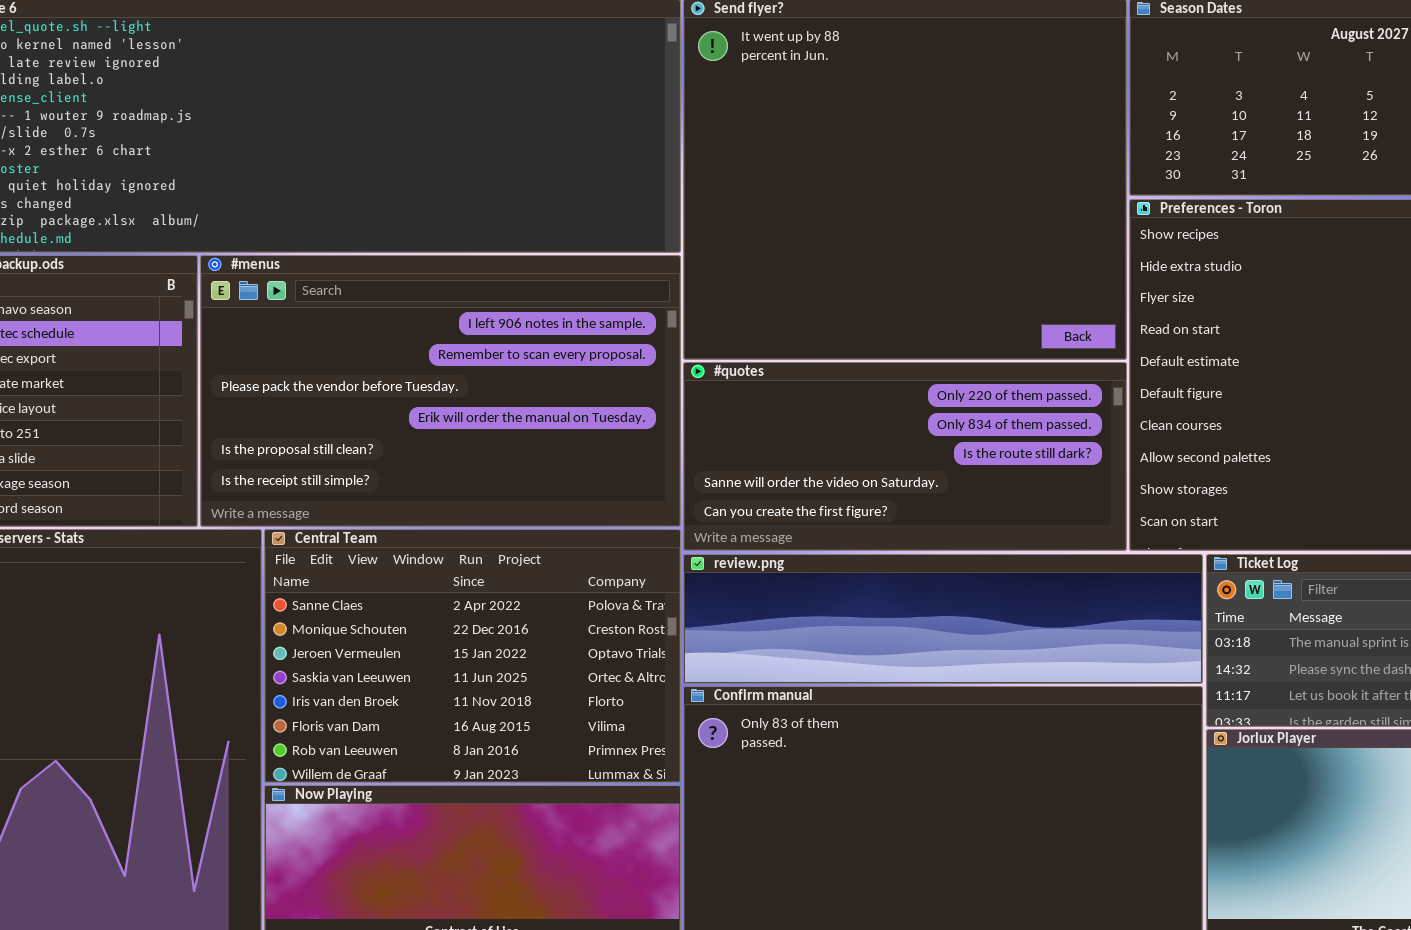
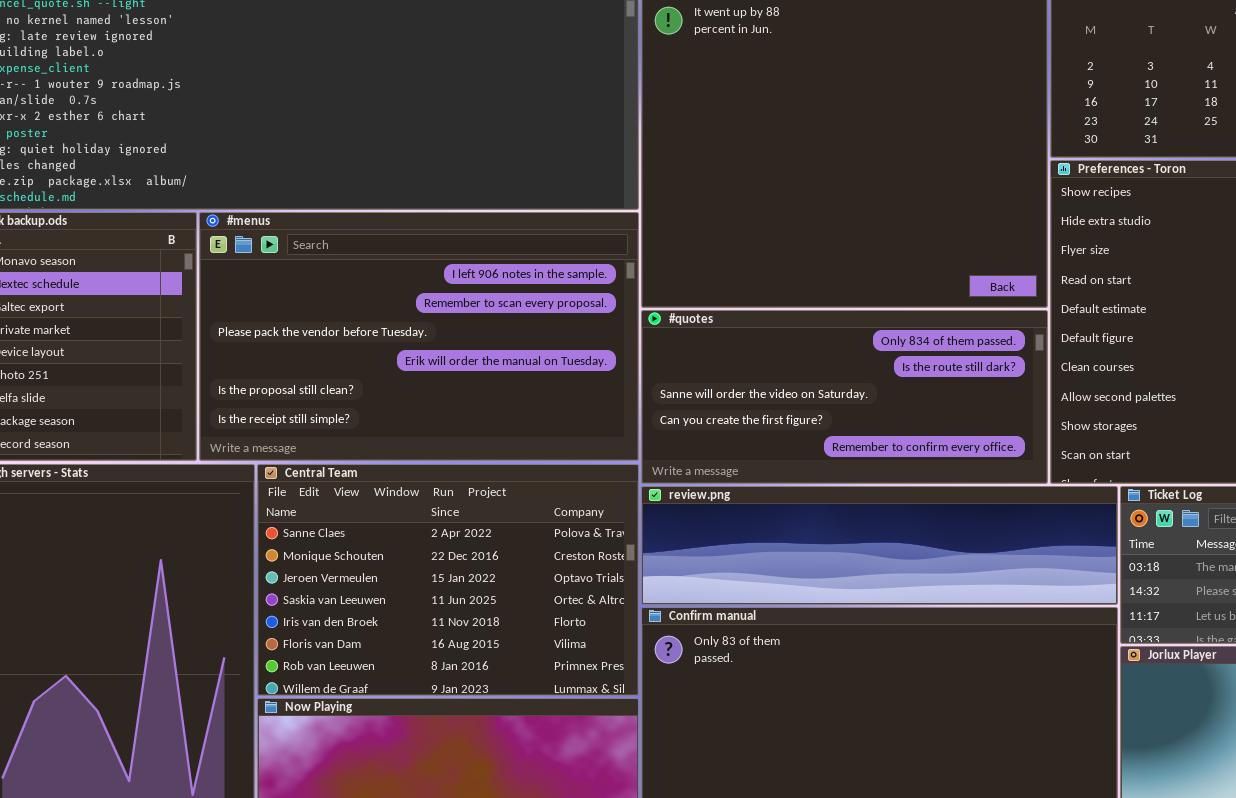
#quotes: [683,362,1127,551] -> [641,310,1048,484], scrolled down 1 row

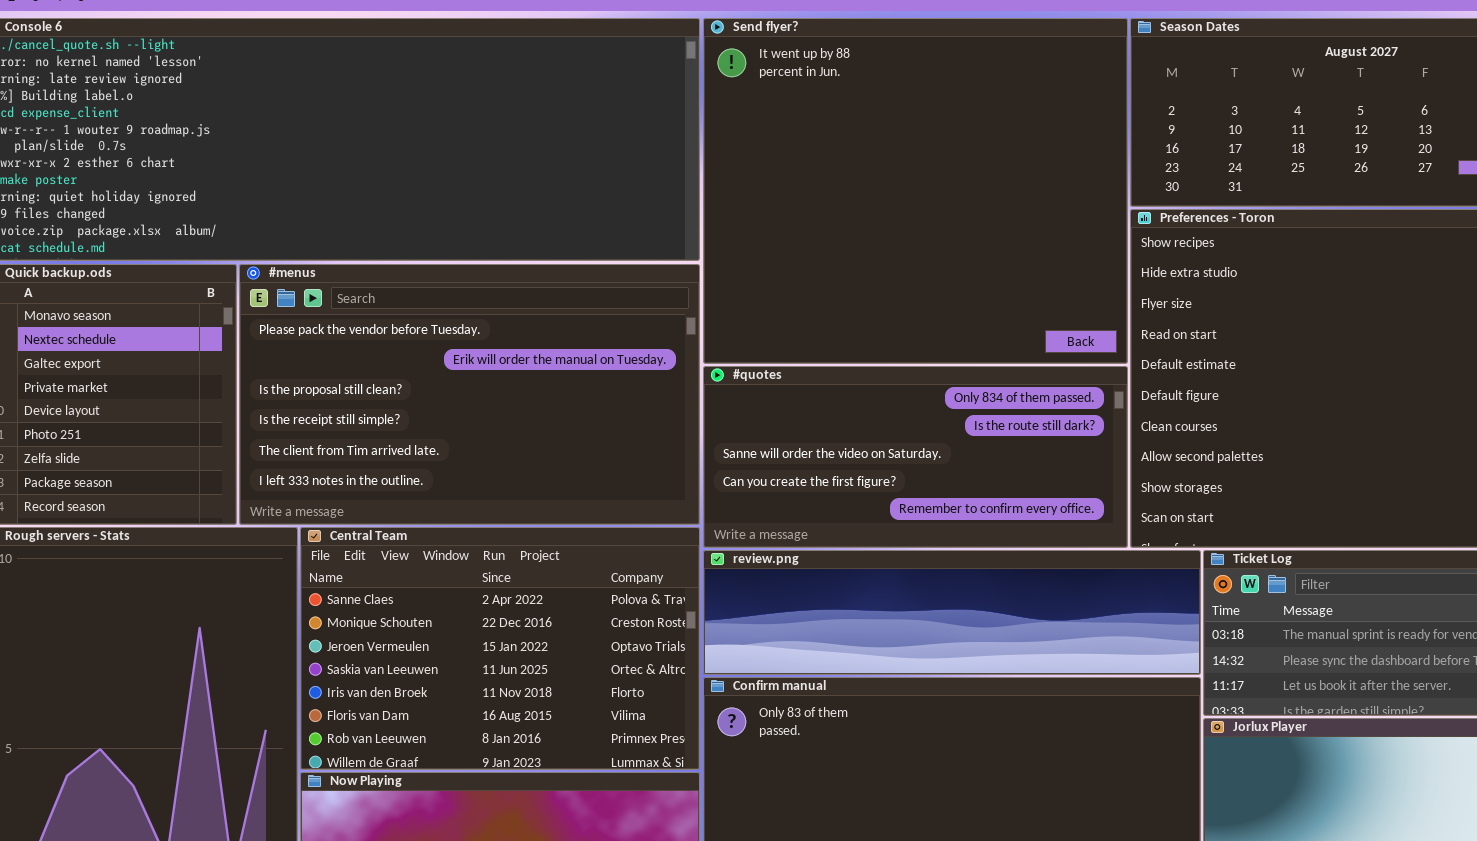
#menus: [199,212,639,461] -> [239,264,700,525], scrolled down 2 rows

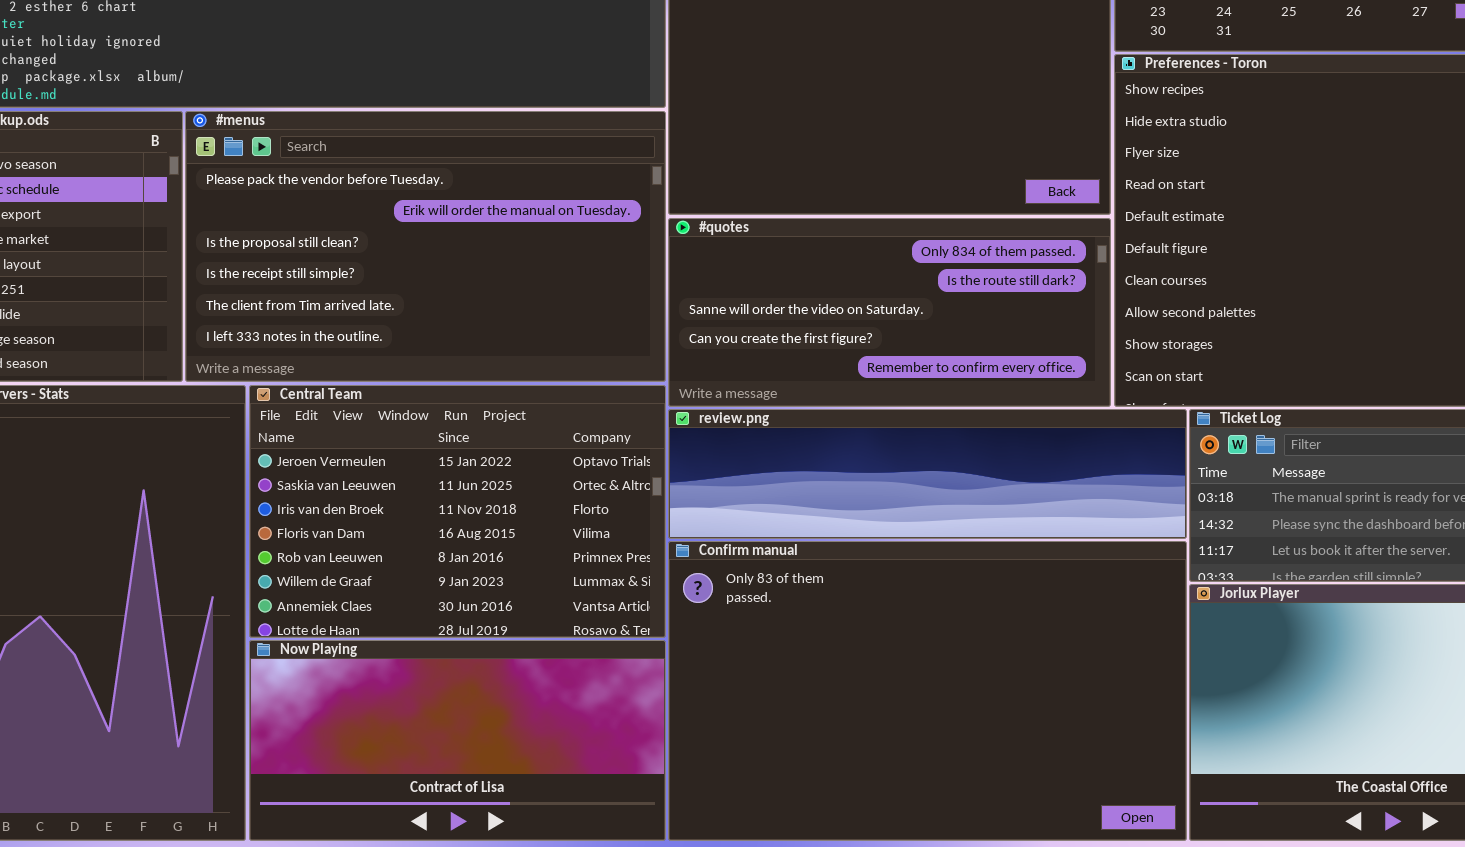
Central Team: [300,527,700,770] -> [249,385,666,638], scrolled down 2 rows

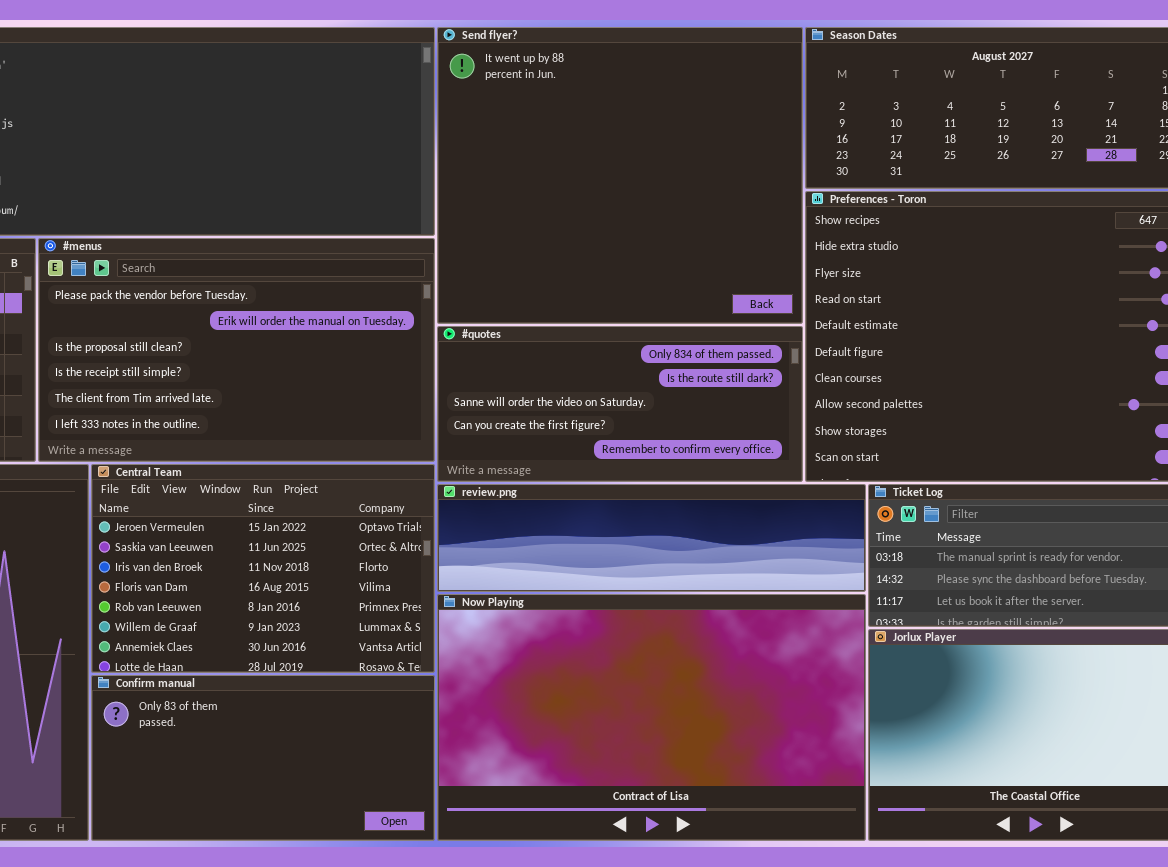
Confirm manual: [668,541,1187,841] -> [91,675,435,841], moved, resized
Now Playing: [249,640,666,841] -> [437,594,866,841], moved, resized

